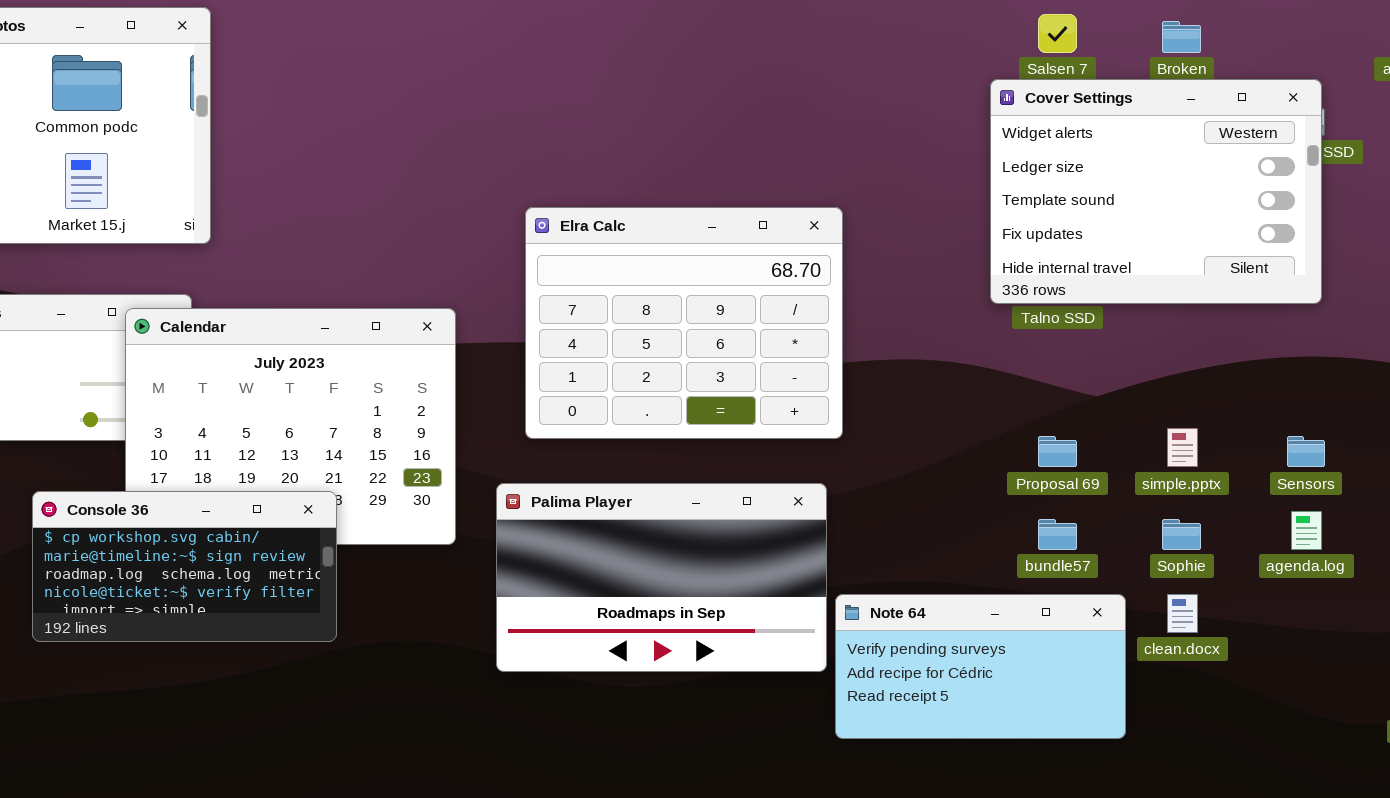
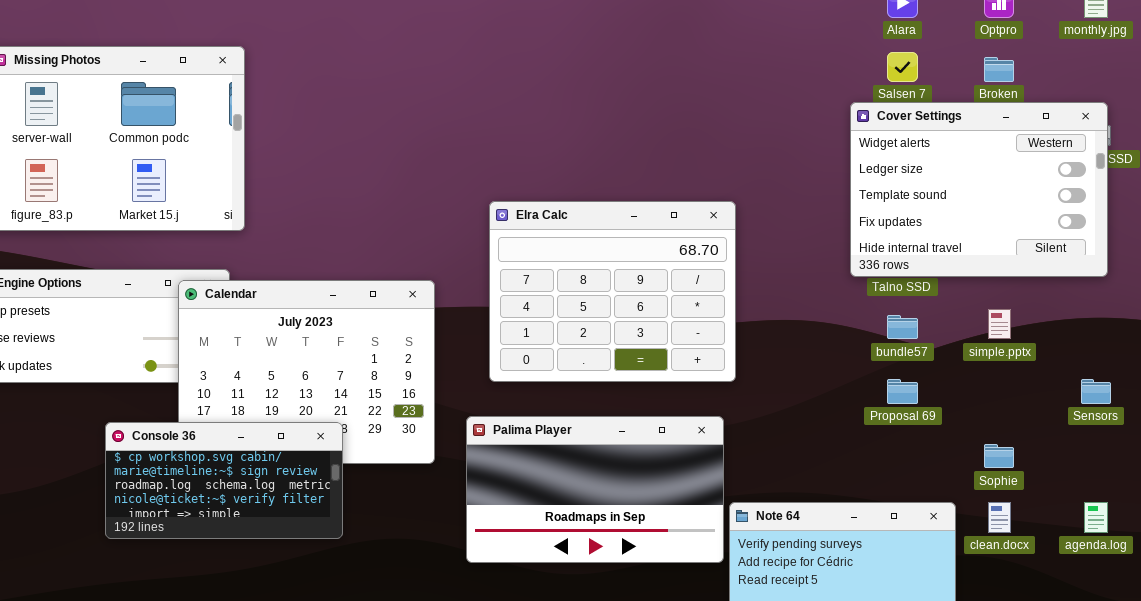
simple.pptx: [1167,428,1198,467] -> [988,309,1011,339], moved
agenda.log: [1291,511,1322,550] -> [1084,502,1108,533], moved
bundle57: [1038,519,1077,550] -> [887,315,918,339], moved

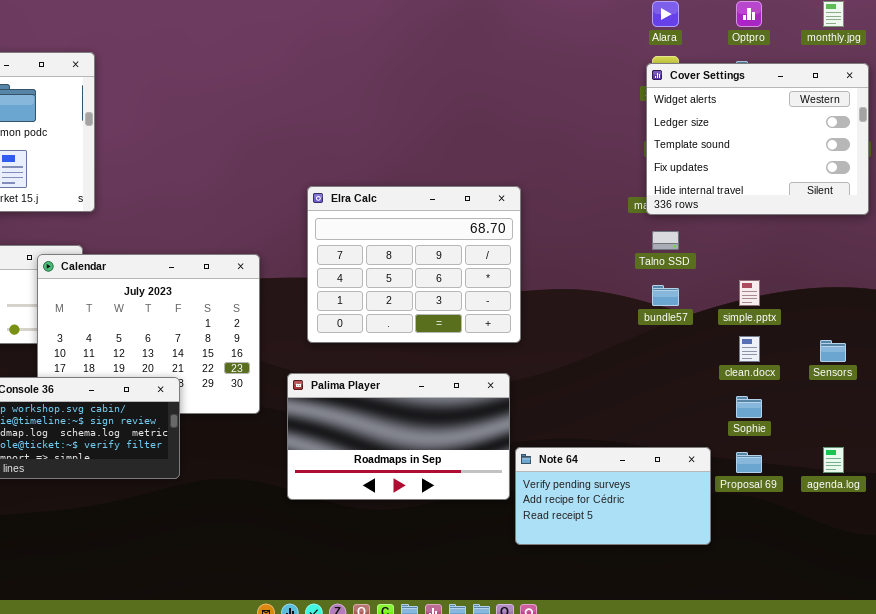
Cover Settings: [850,102,1108,277] -> [646,63,869,215], moved
Proposal 69: [887,379,918,404] -> [736,452,762,473], moved
clean.docx: [988,502,1011,533] -> [739,336,760,362], moved

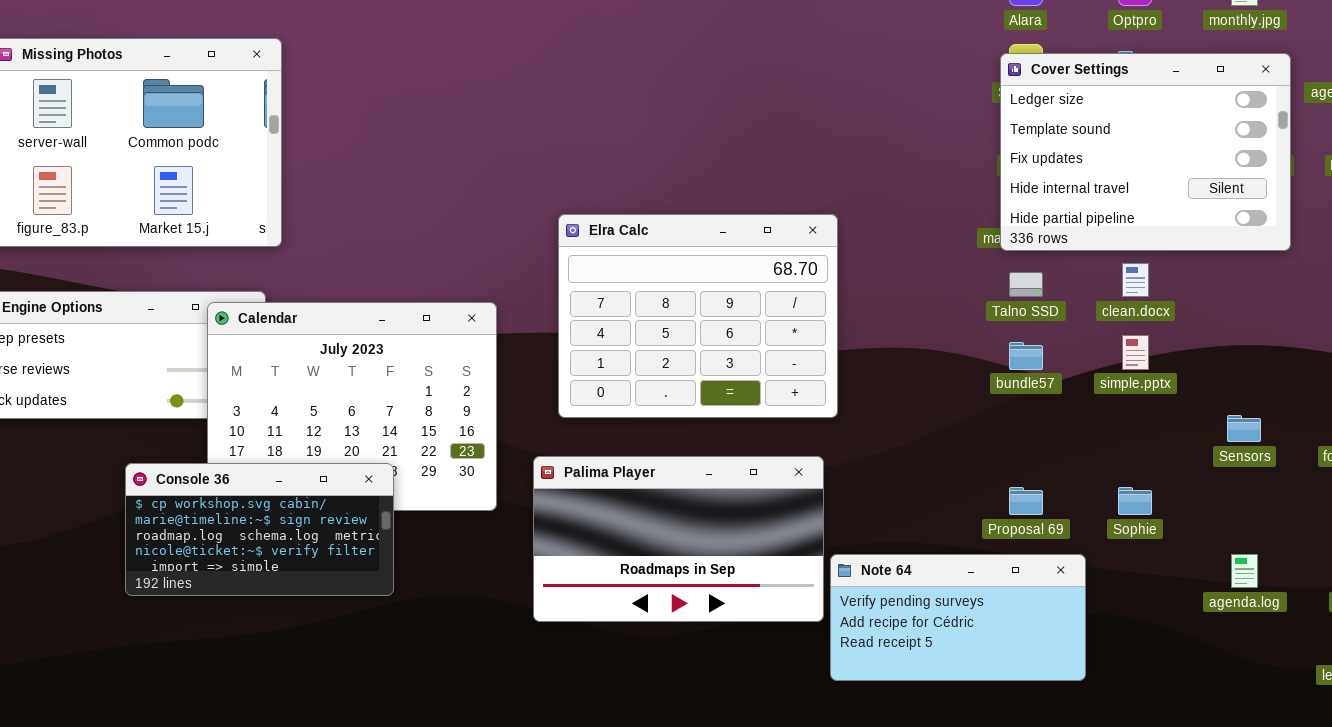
Cover Settings: [646,63,869,215] -> [1000,53,1291,251], scrolled down 1 row
clean.docx: [739,336,760,362] -> [1122,263,1149,297], moved
Proposal 69: [736,452,762,473] -> [1009,487,1043,515], moved

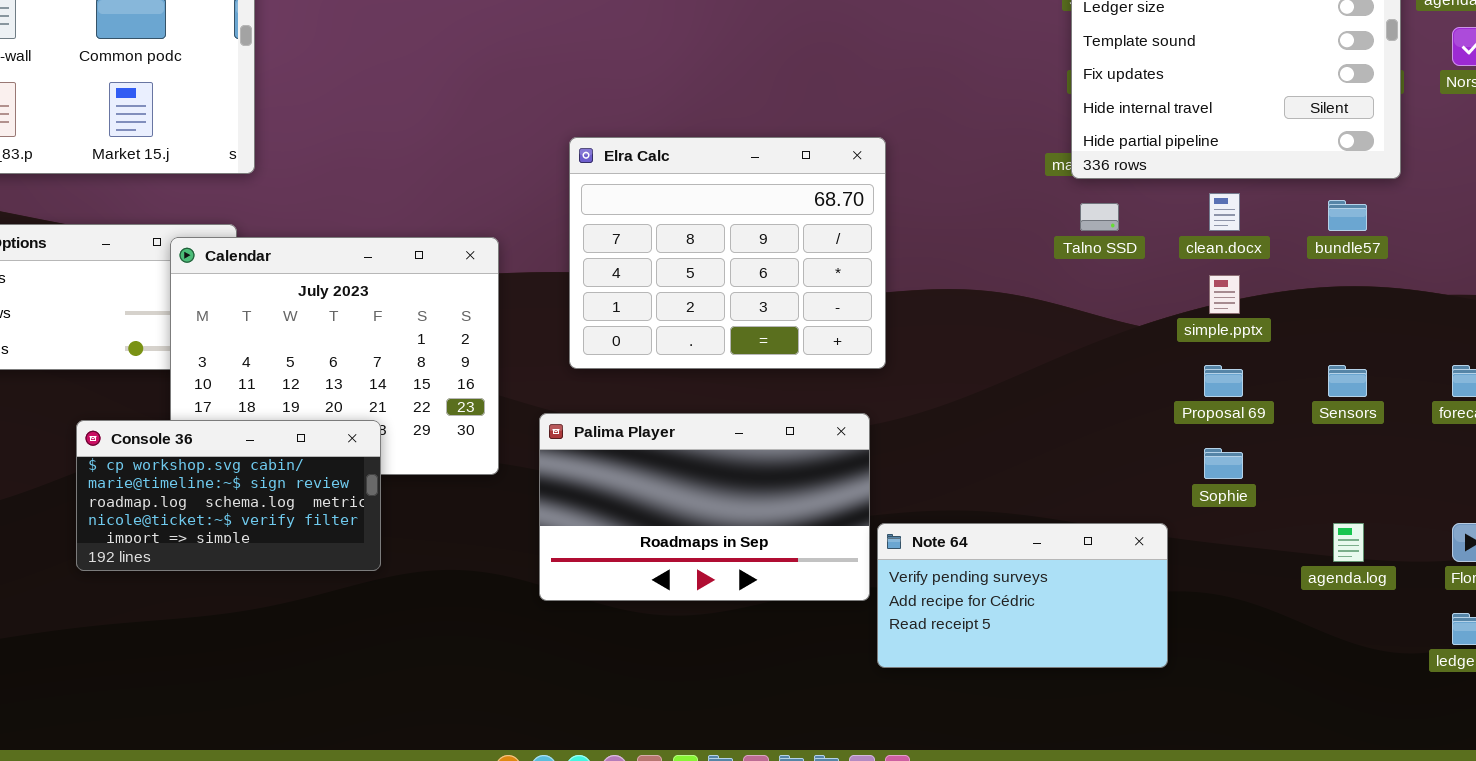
bundle57: [1009,342,1043,370] -> [1328,200,1367,231], moved
Proposal 69: [1009,487,1043,515] -> [1204,365,1243,397], moved

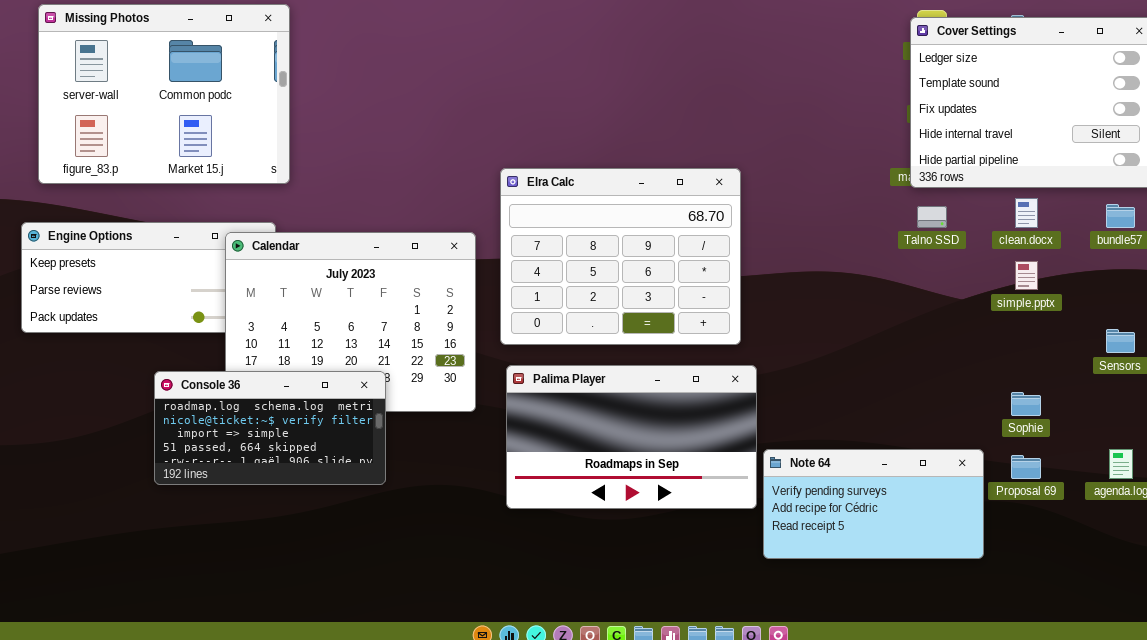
Elra Calc: [569,137,886,369] -> [500,168,741,345], moved
Proposal 69: [1204,365,1243,397] -> [1011,455,1041,479], moved
Console 36: [76,420,381,571] -> [154,371,386,485], scrolled down 2 rows

